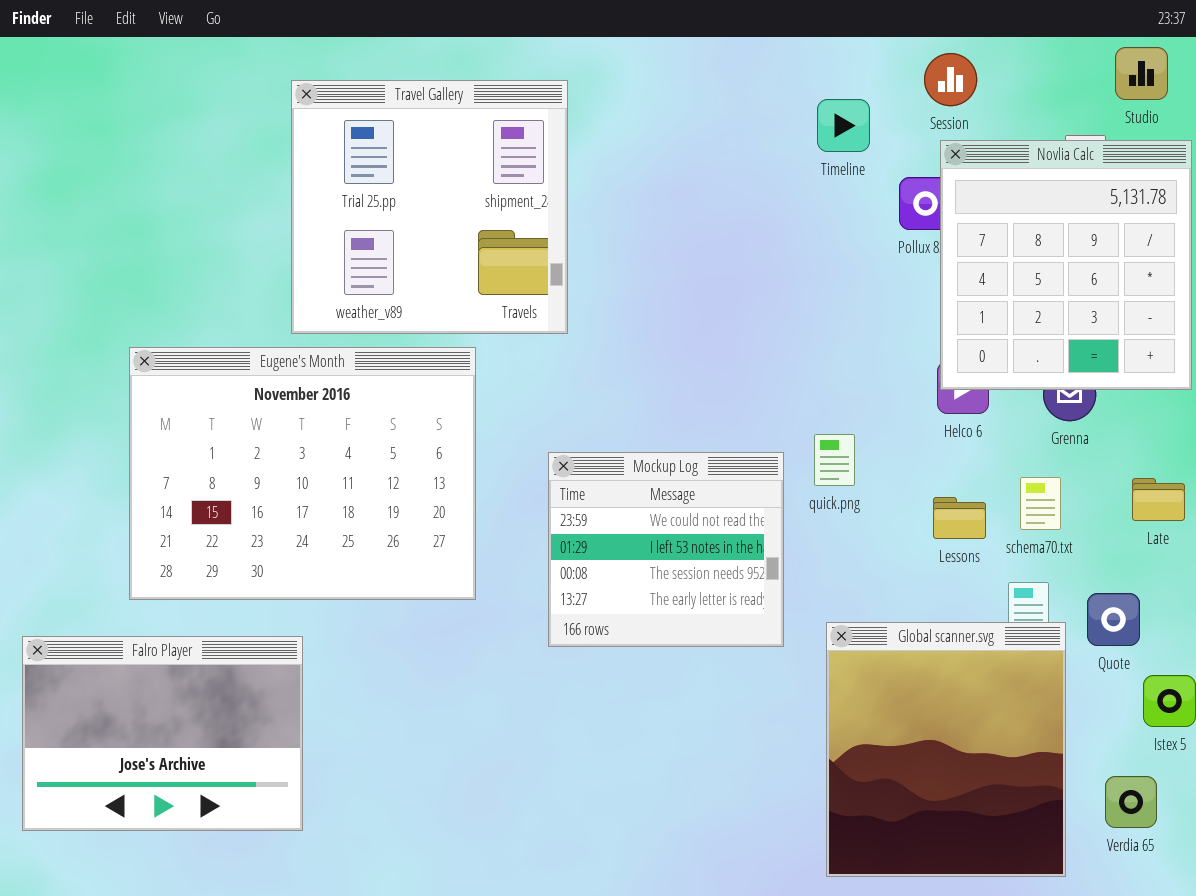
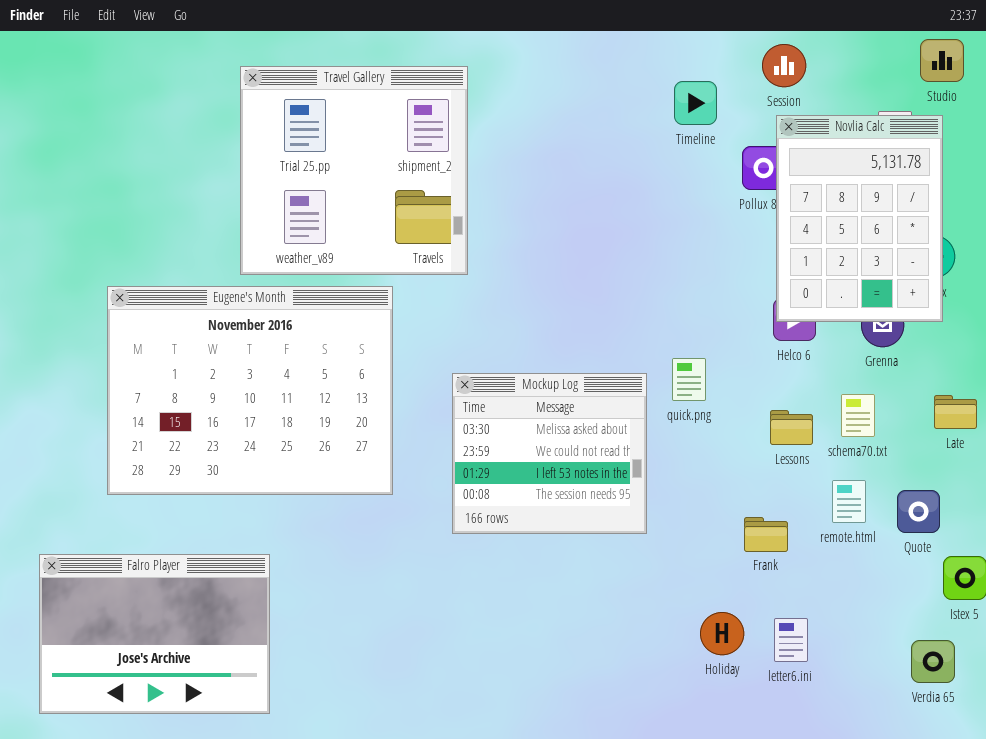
Novlia Calc: [940,140,1192,390] -> [776,115,943,322], resized
Mockup Log: [548,452,784,647] -> [452,373,647,534], scrolled up 1 row
Global scanner.svg: [826,622,1066,877] -> none, closed
Falro Player: [22,636,303,831] -> [39,554,270,714], moved

